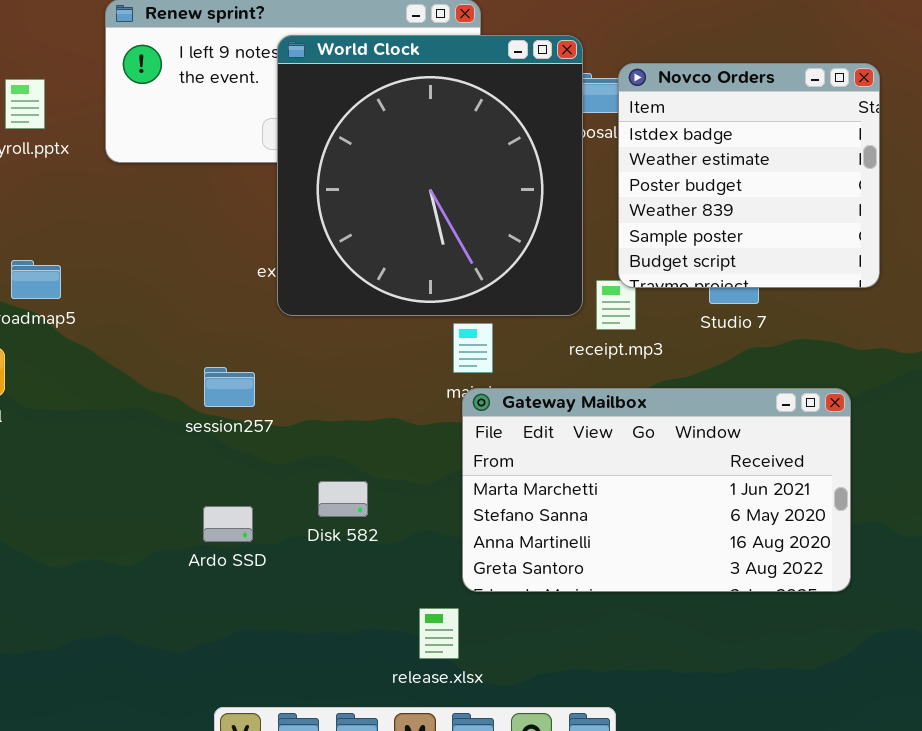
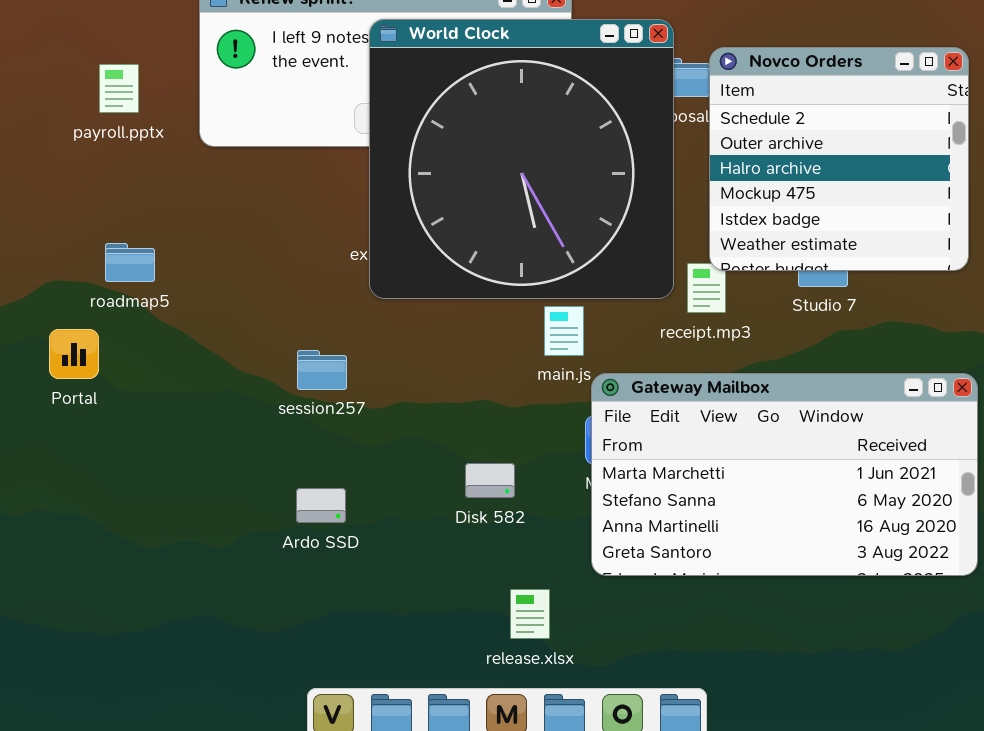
Novco Orders: [618,63,880,288] -> [709,47,969,271], scrolled up 4 rows
Gateway Mailbox: [462,388,851,592] -> [591,373,978,576], moved
Disk 582: [318,481,368,517] -> [465,463,515,498], moved

